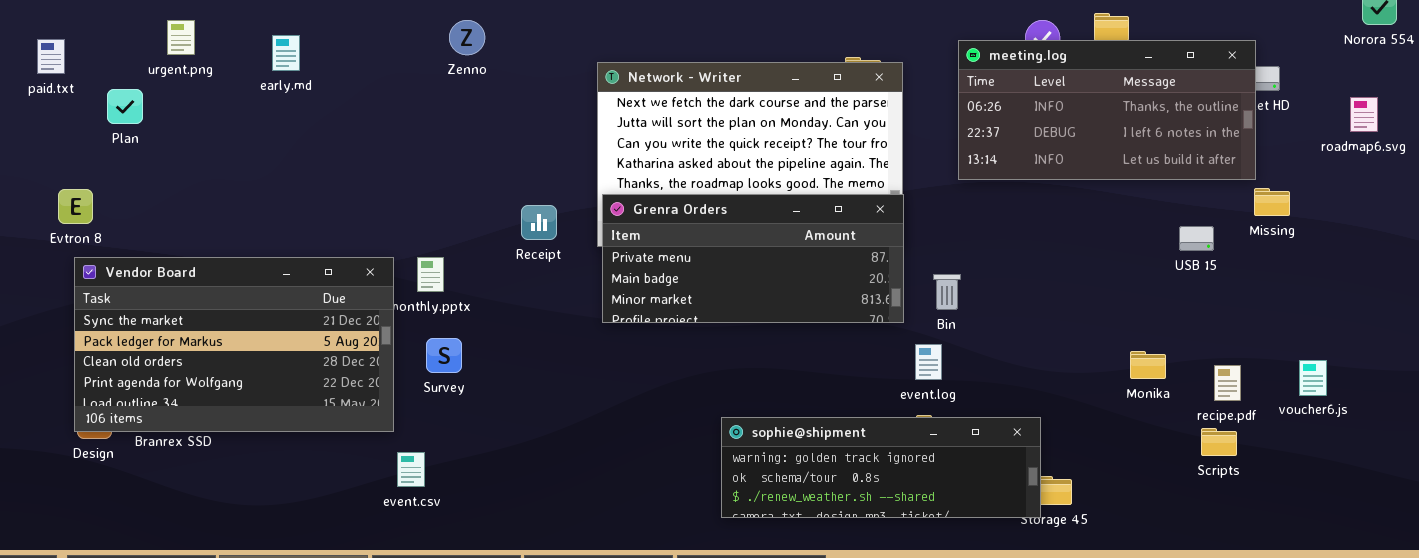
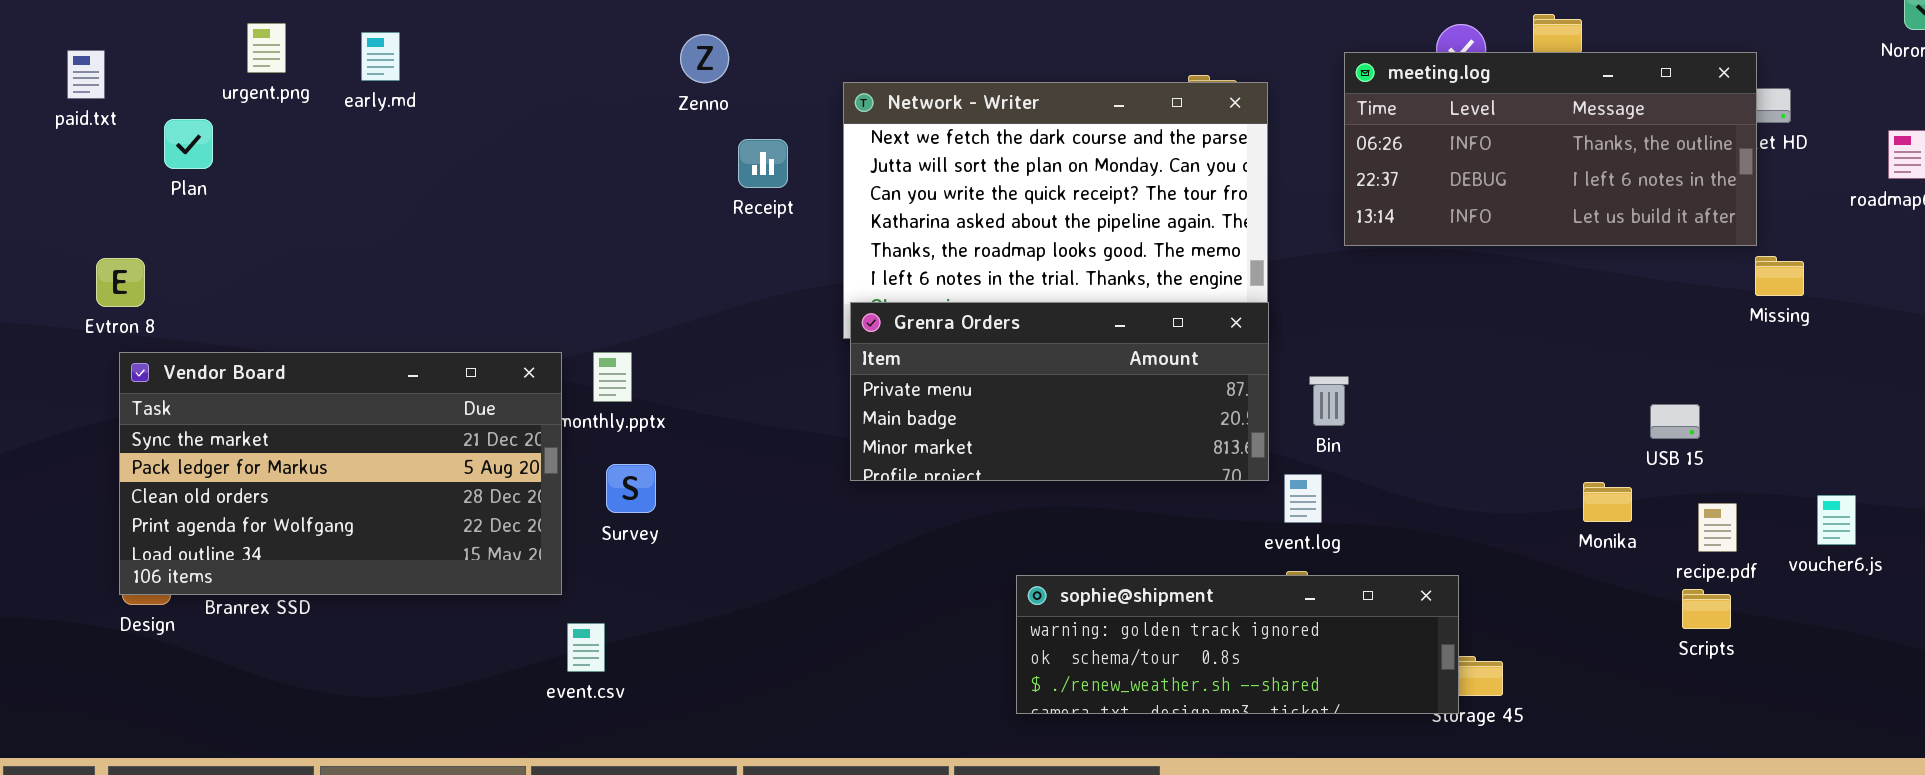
Zenno: [449,20,485,55] -> [680,34,729,83], moved
early.md: [272,35,300,71] -> [361,32,400,81], moved
Grenra Orders: [602,194,904,323] -> [850,302,1269,481], moved
Receipt: [521,205,557,240] -> [738,139,788,188], moved
USB 15: [1179,226,1214,251] -> [1650,404,1700,439], moved

